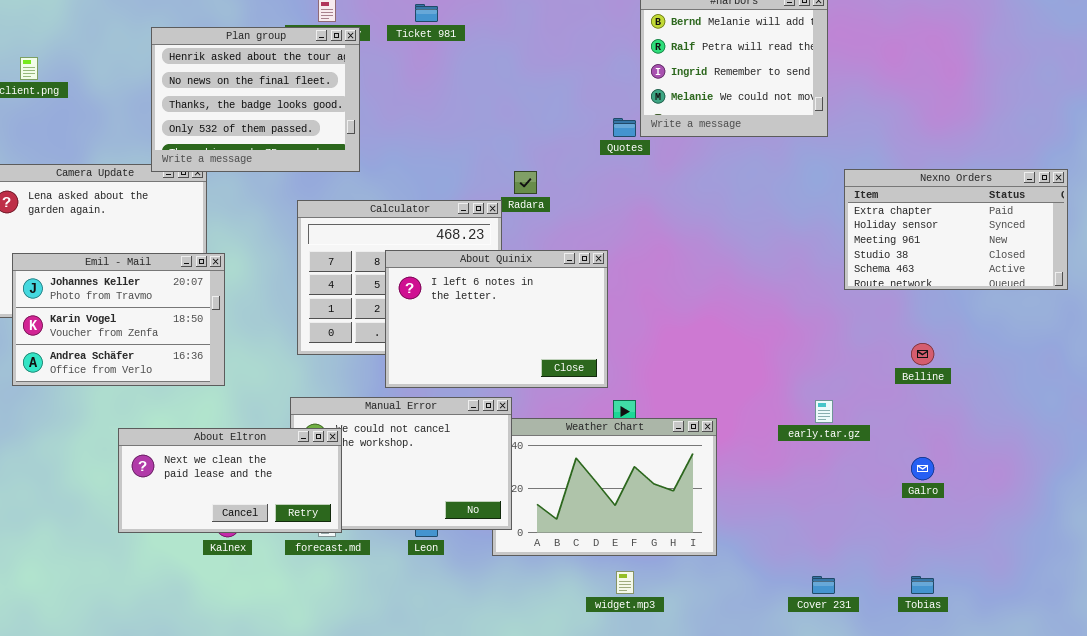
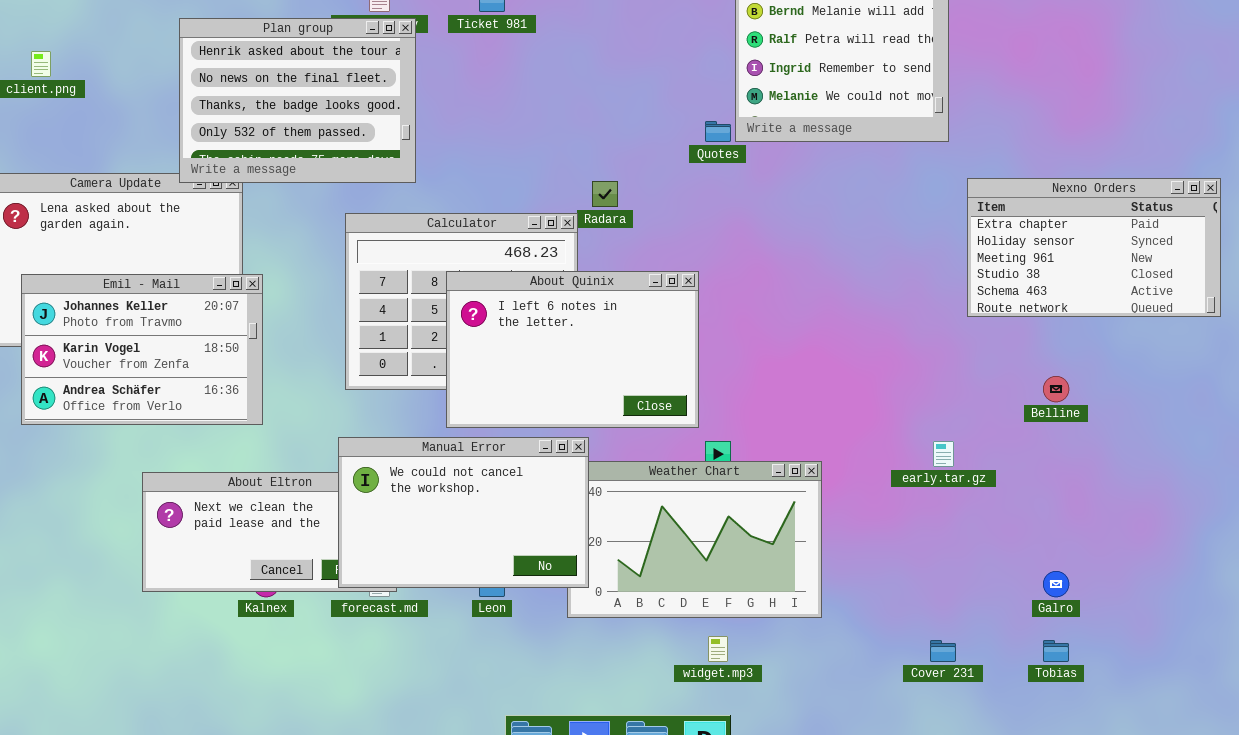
Manual Error: [290,397,512,530] -> [338,437,589,588], raised
Galro: [911,457,934,480] -> [1043,571,1069,597], moved

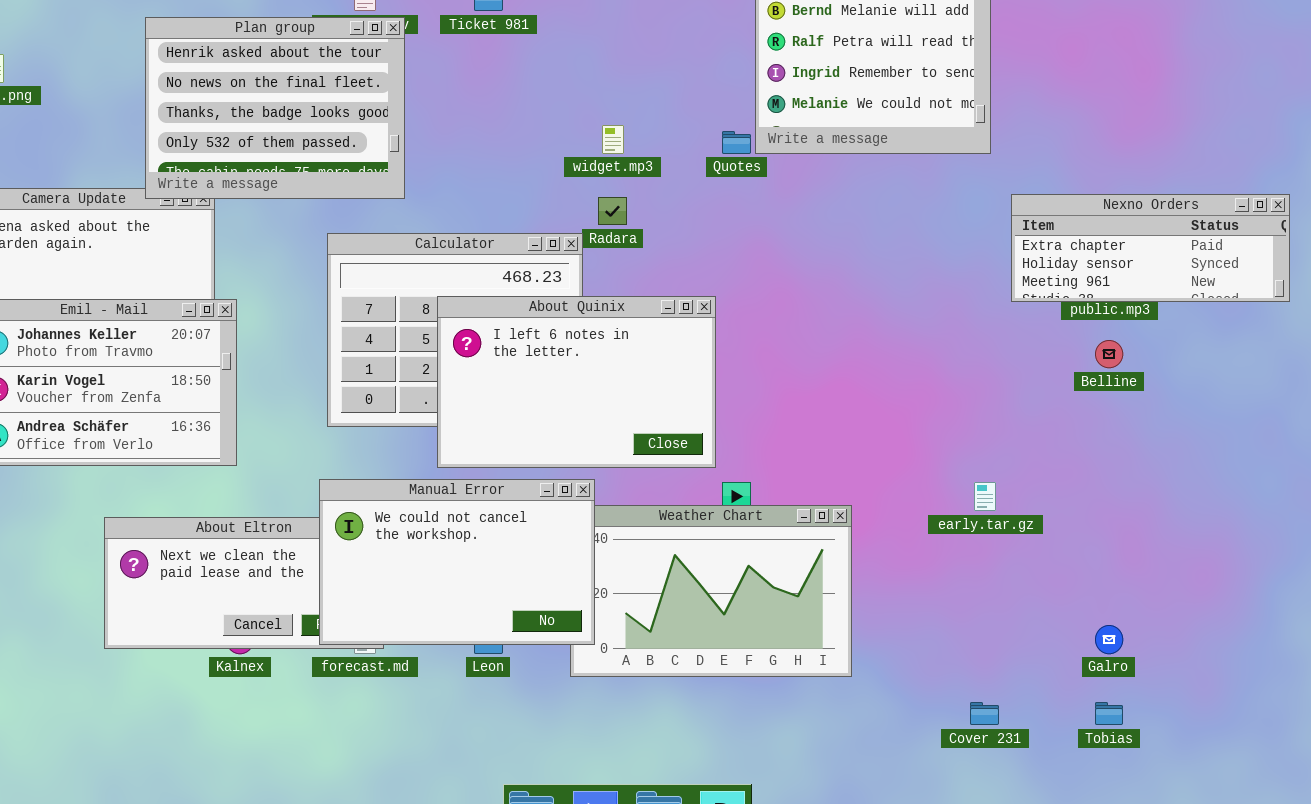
Nexno Orders: [967,178,1221,317] -> [1011,194,1290,302], resized
Belline: [1043,376,1069,402] -> [1095,340,1123,368], moved
widget.mp3: [708,636,728,662] -> [602,125,624,154], moved

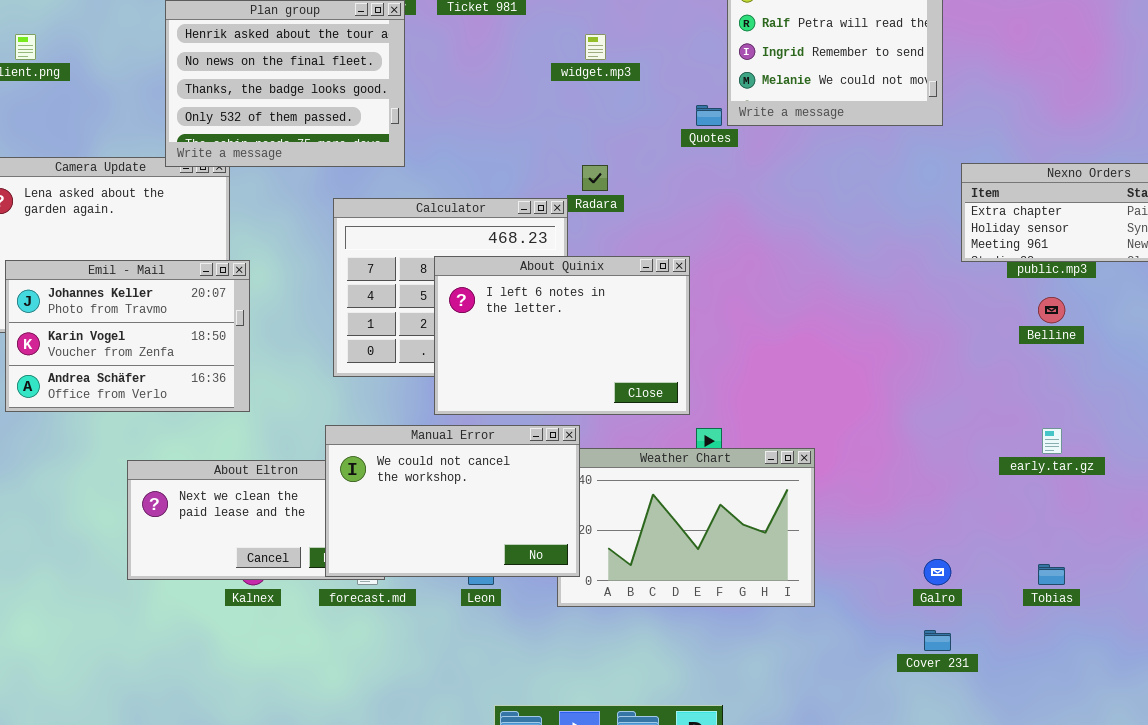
widget.mp3: [602,125,624,154] -> [585,34,606,60], moved
early.tar.gz: [974,482,996,511] -> [1042,428,1062,454], moved
Galro: [1095,625,1123,654] -> [924,559,951,585], moved
Tobias: [1095,702,1123,725] -> [1038,564,1065,585], moved

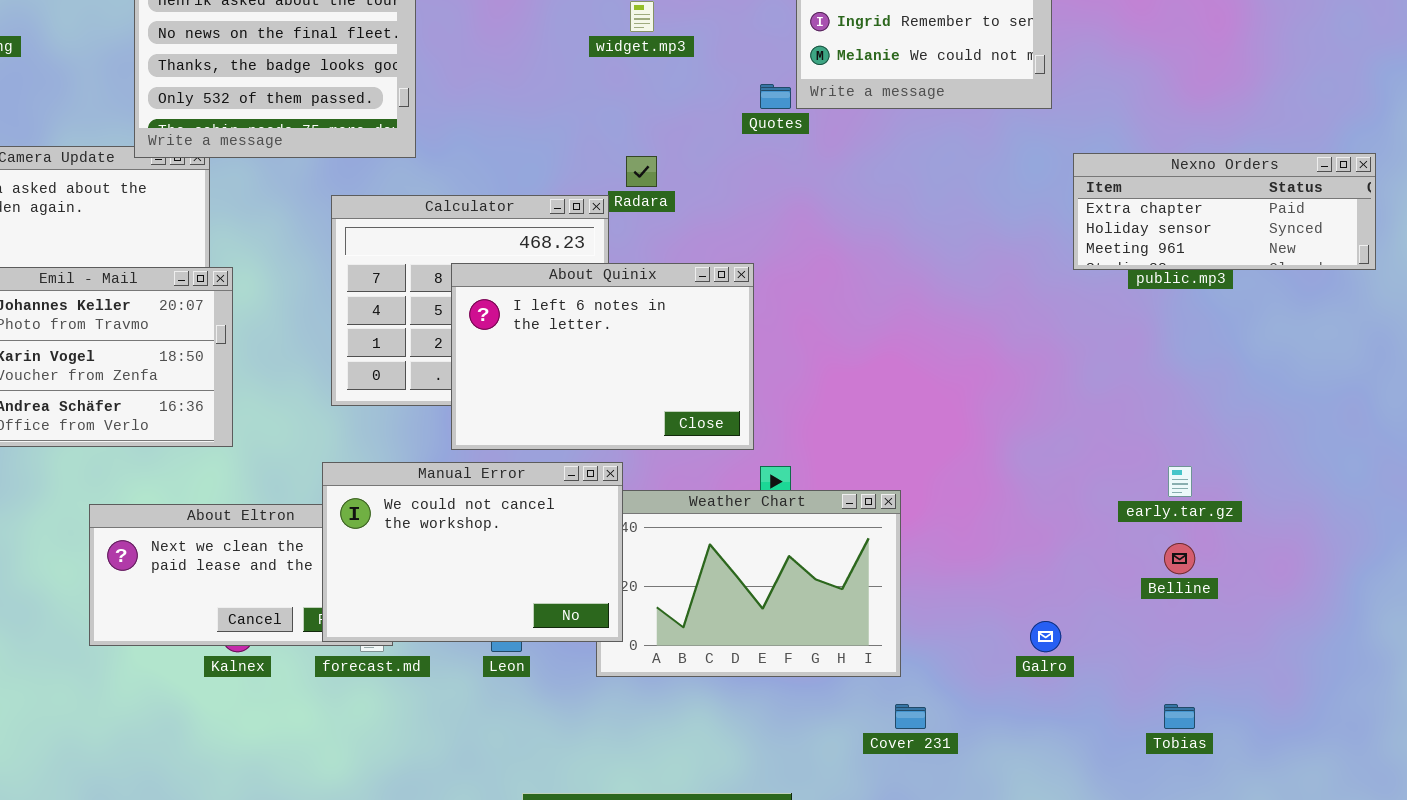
Belline: [1038,297,1065,323] -> [1164,543,1195,574], moved
Tobias: [1038,564,1065,585] -> [1164,704,1195,729], moved
Cover 231: [924,630,951,651] -> [895,704,926,729], moved

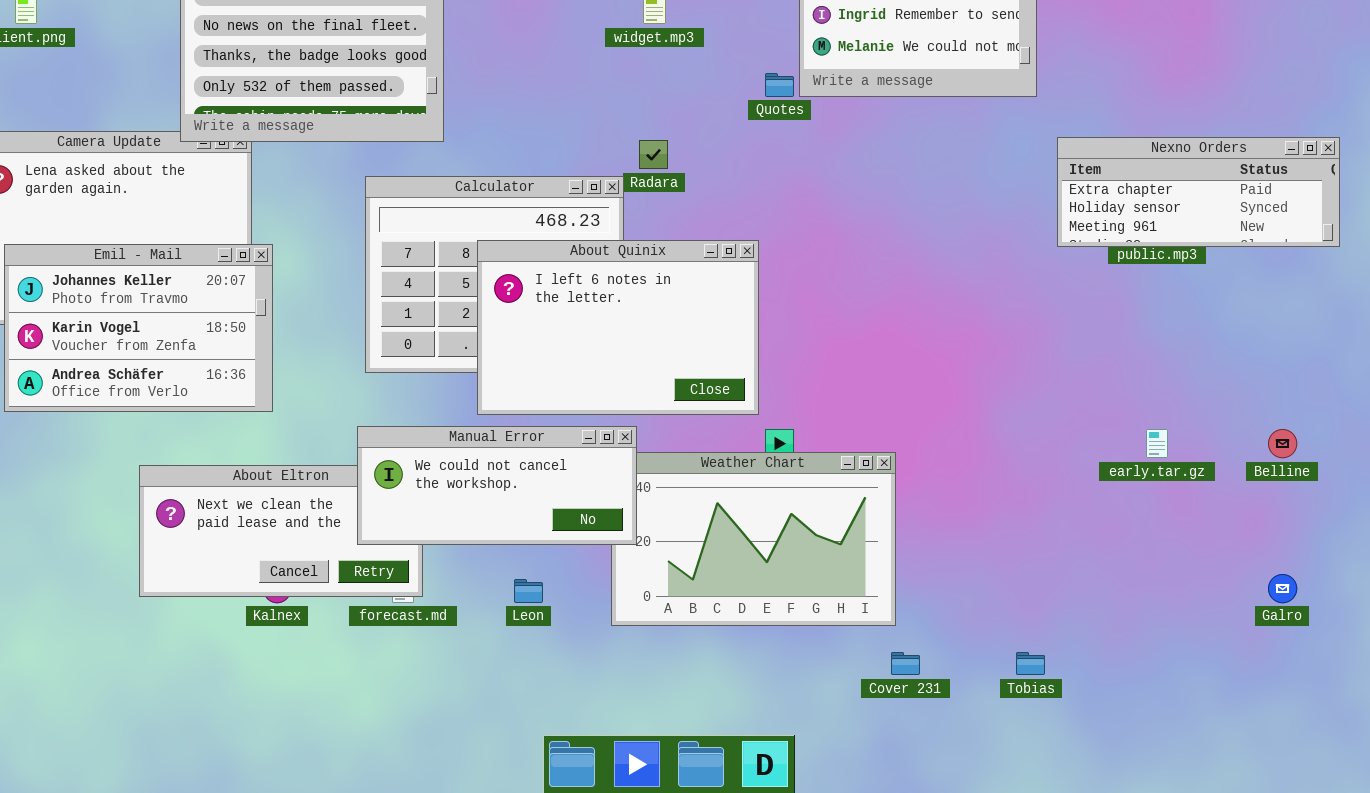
Manual Error: [322,462,623,642] -> [357,426,637,545], resized
Belline: [1164,543,1195,574] -> [1268,429,1297,458], moved
Galro: [1030,621,1061,652] -> [1268,574,1297,603], moved
Tobias: [1164,704,1195,729] -> [1016,652,1045,675], moved

